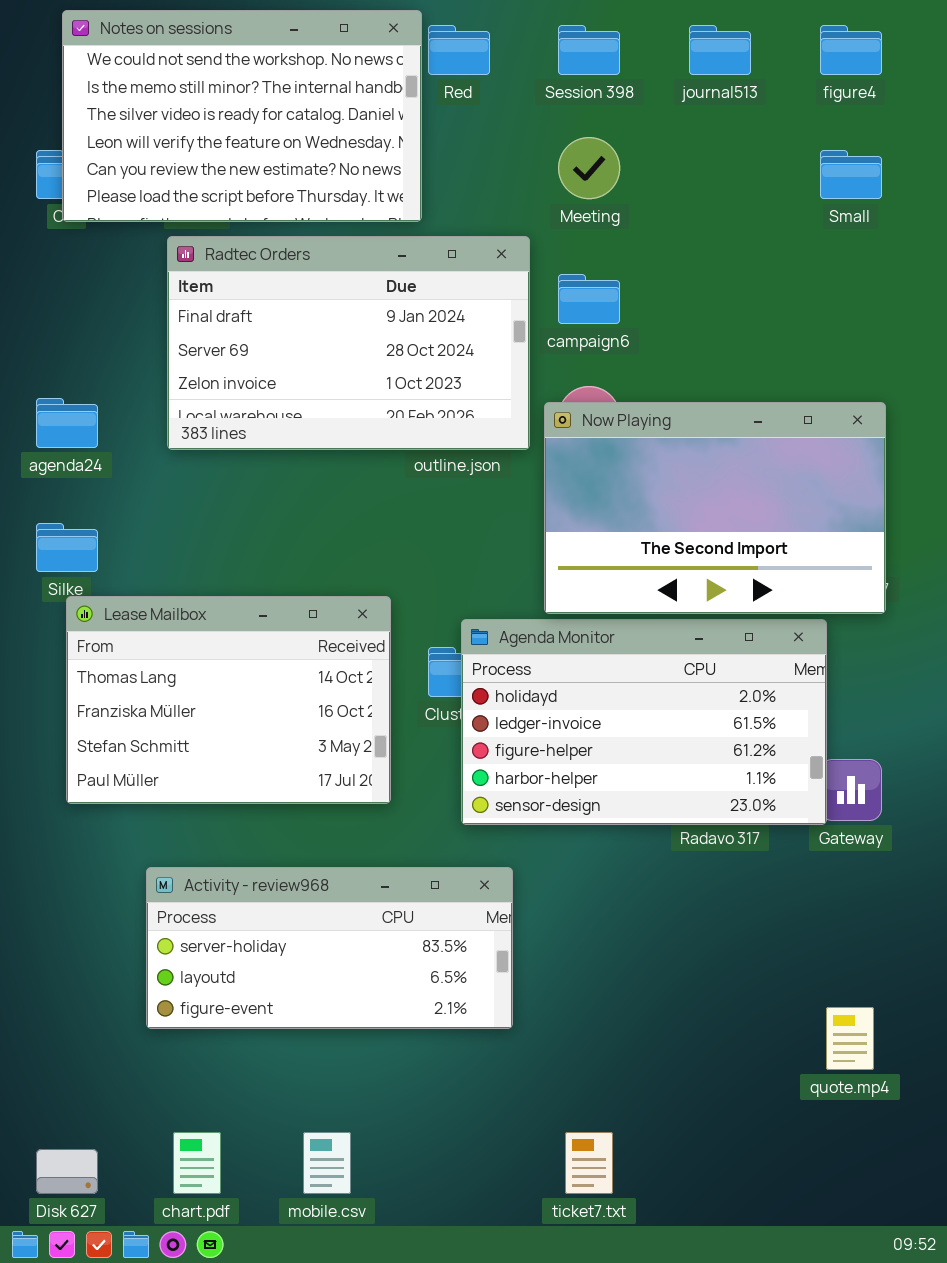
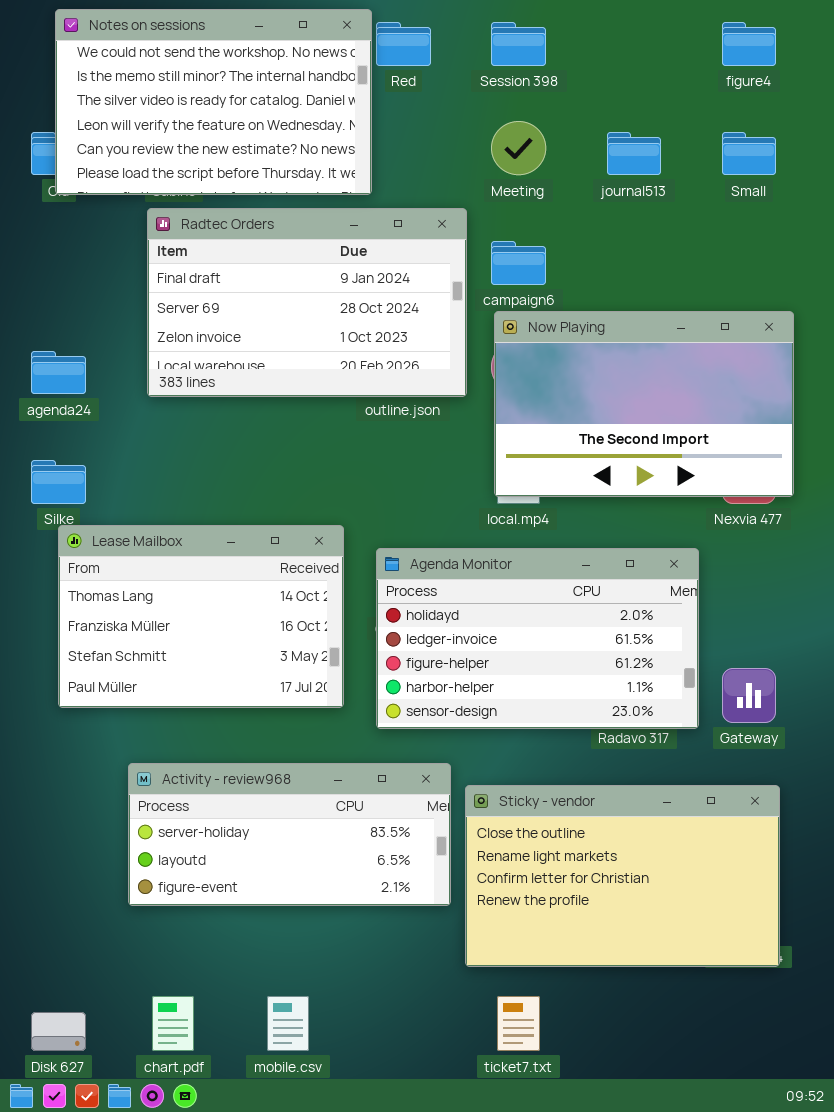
journal513: [689,25,751,75] -> [607,132,661,175], moved
Now Playing: [544,402,886,614] -> [494,311,794,497], moved
Agenda Monitor: [461,619,827,825] -> [376,548,699,729], moved
Sticky - vendor: none -> [465,785,780,967], opened

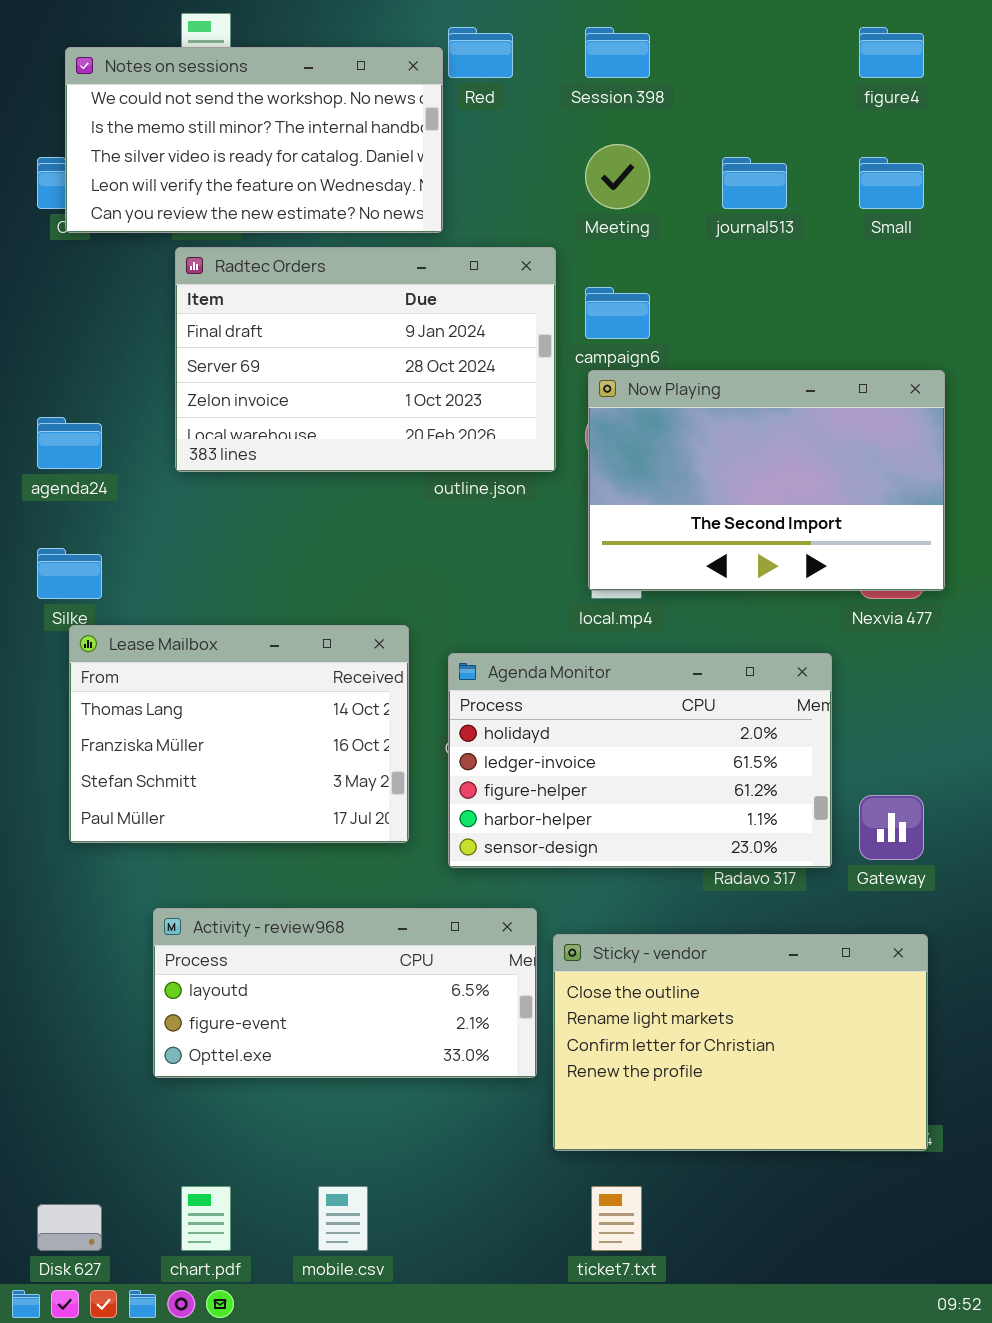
Notes on sessions: [55,9,372,195] -> [65,47,443,233], resized
Activity - review968: [128,763,451,906] -> [153,908,537,1078], scrolled down 1 row

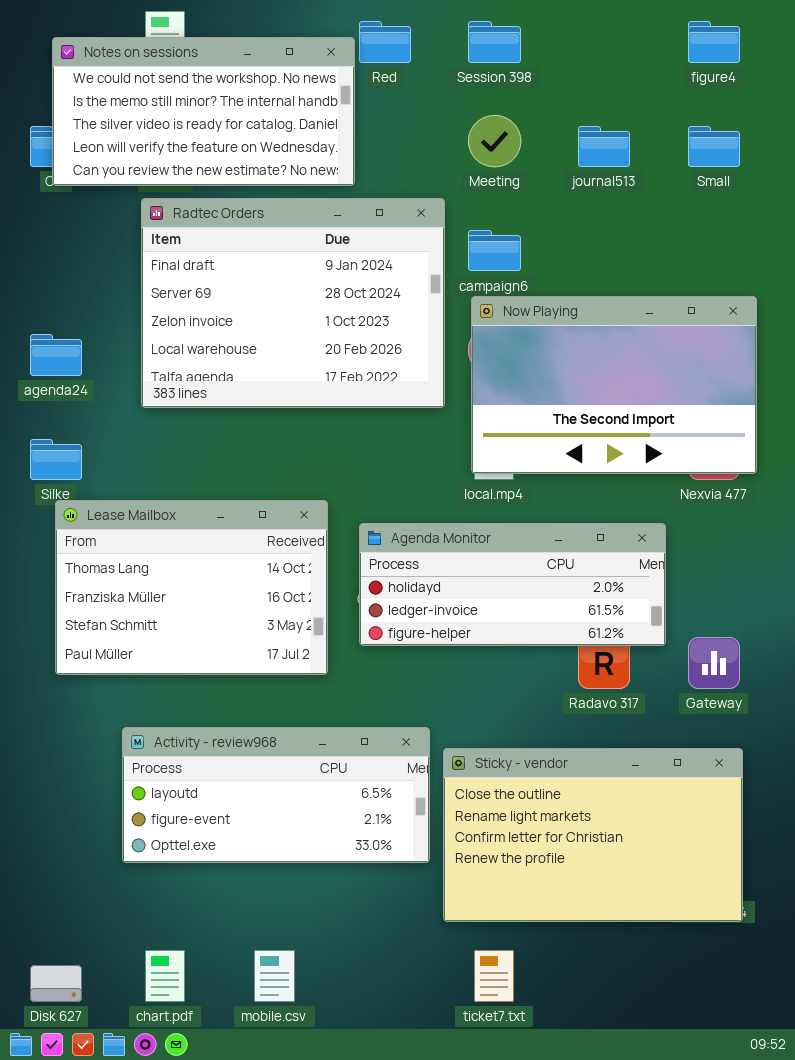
Radtec Orders: [175,247,556,472] -> [141,198,445,408], resized
Agenda Monitor: [448,653,832,868] -> [359,523,666,646], resized

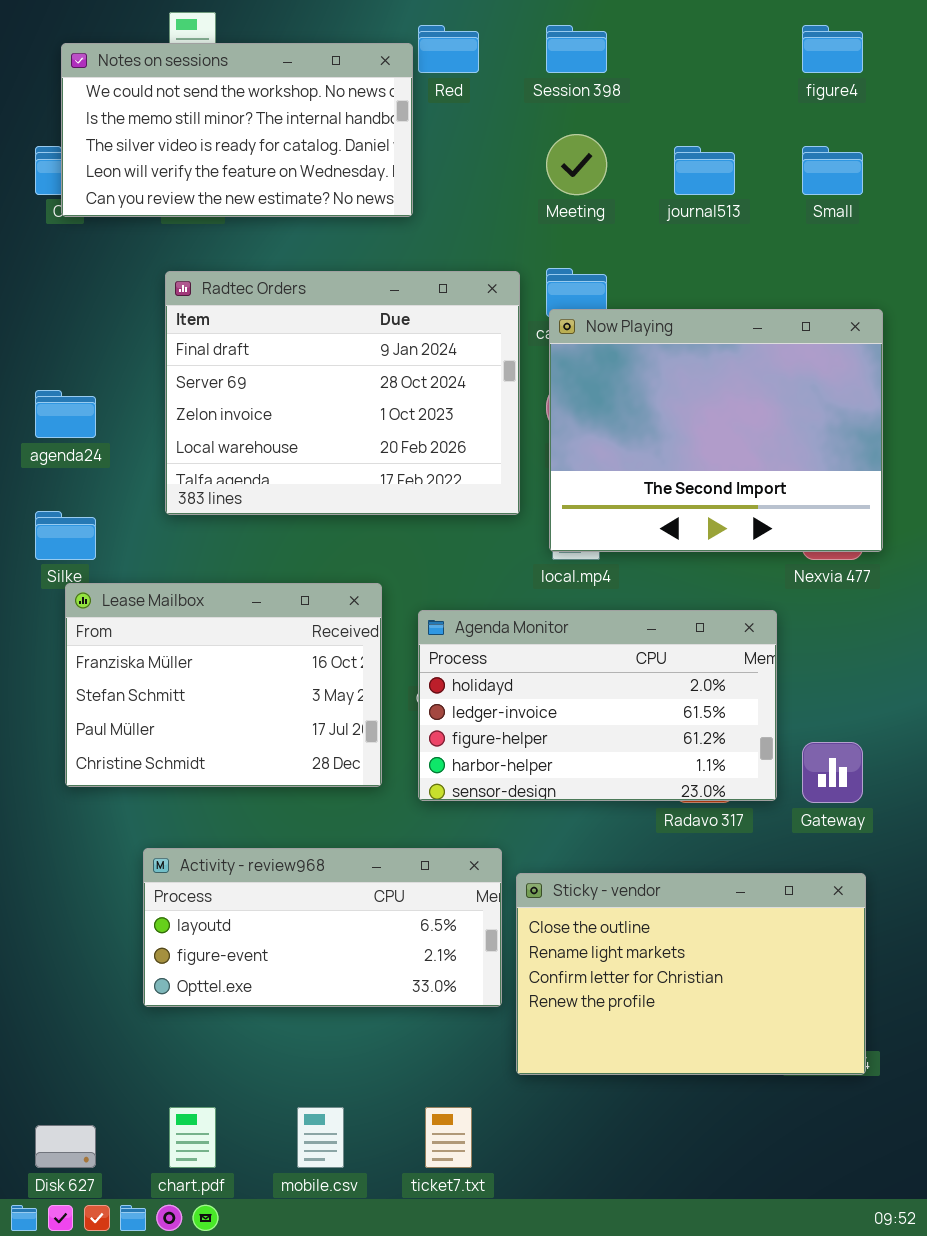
Radtec Orders: [141,198,445,408] -> [165,271,520,515], moved
Now Playing: [471,296,757,474] -> [549,309,883,552], resized
Lease Mailbox: [55,500,328,675] -> [65,583,382,787], scrolled down 1 row
Agenda Monitor: [359,523,666,646] -> [418,610,777,801], resized
ticket7.txt: [474,950,514,1002] -> [425,1107,472,1168], moved

